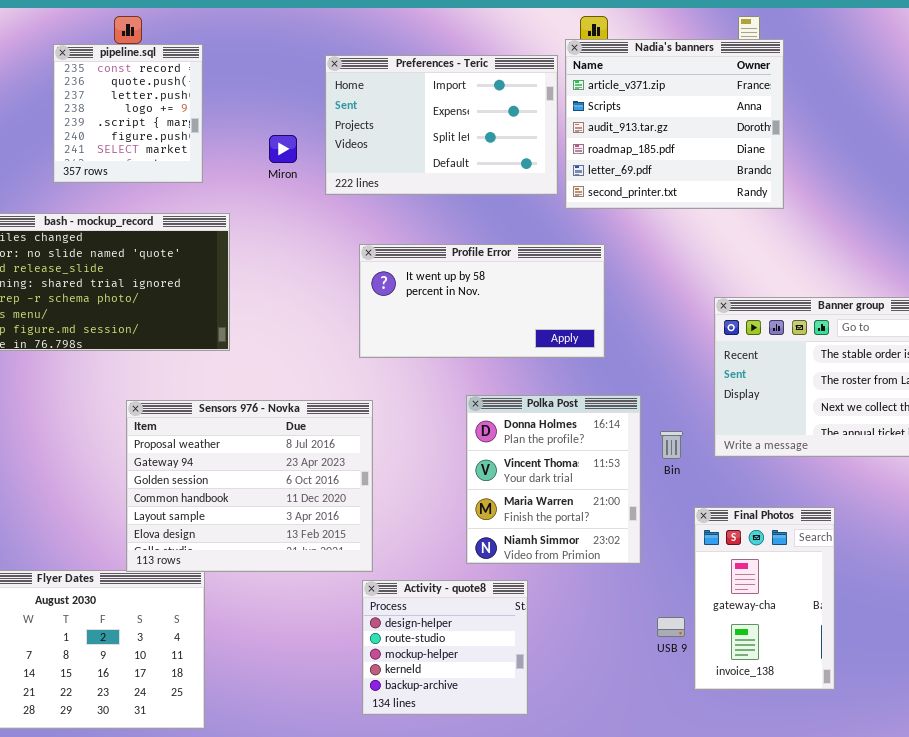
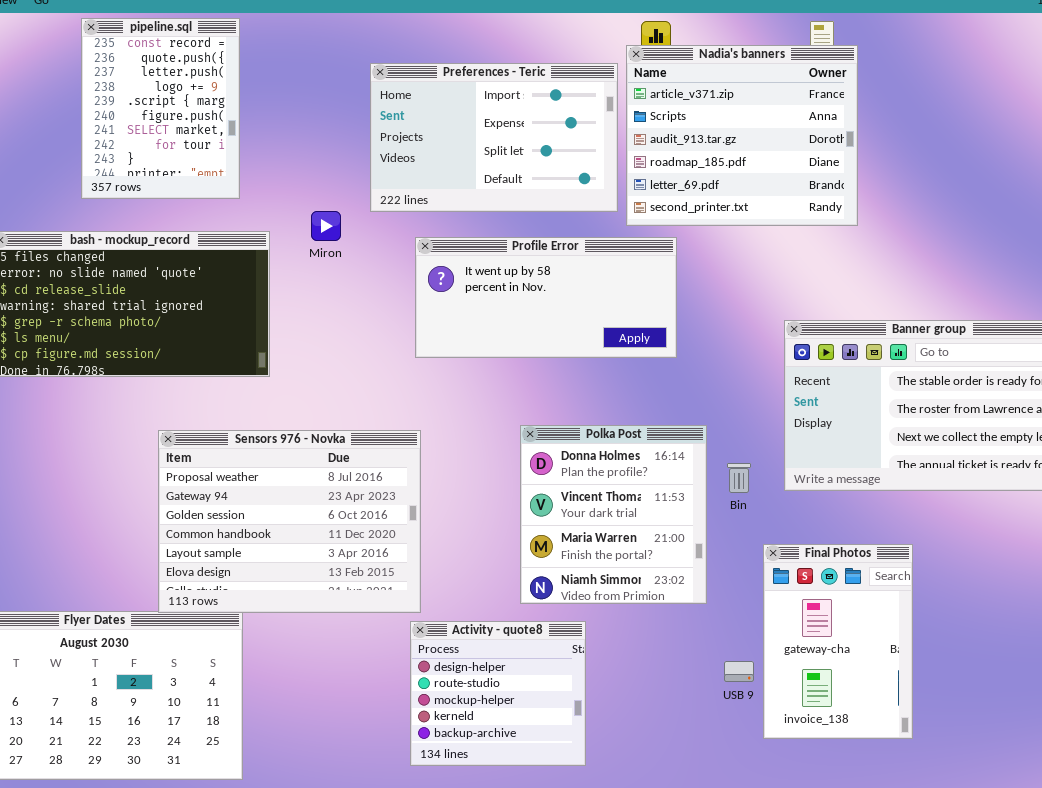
pipeline.sql: [53,44,203,183] -> [81,18,240,199], resized
Miron: [269,135,297,163] -> [311,211,341,241], moved
Profile Error: [359,244,605,358] -> [415,237,677,358], moved

